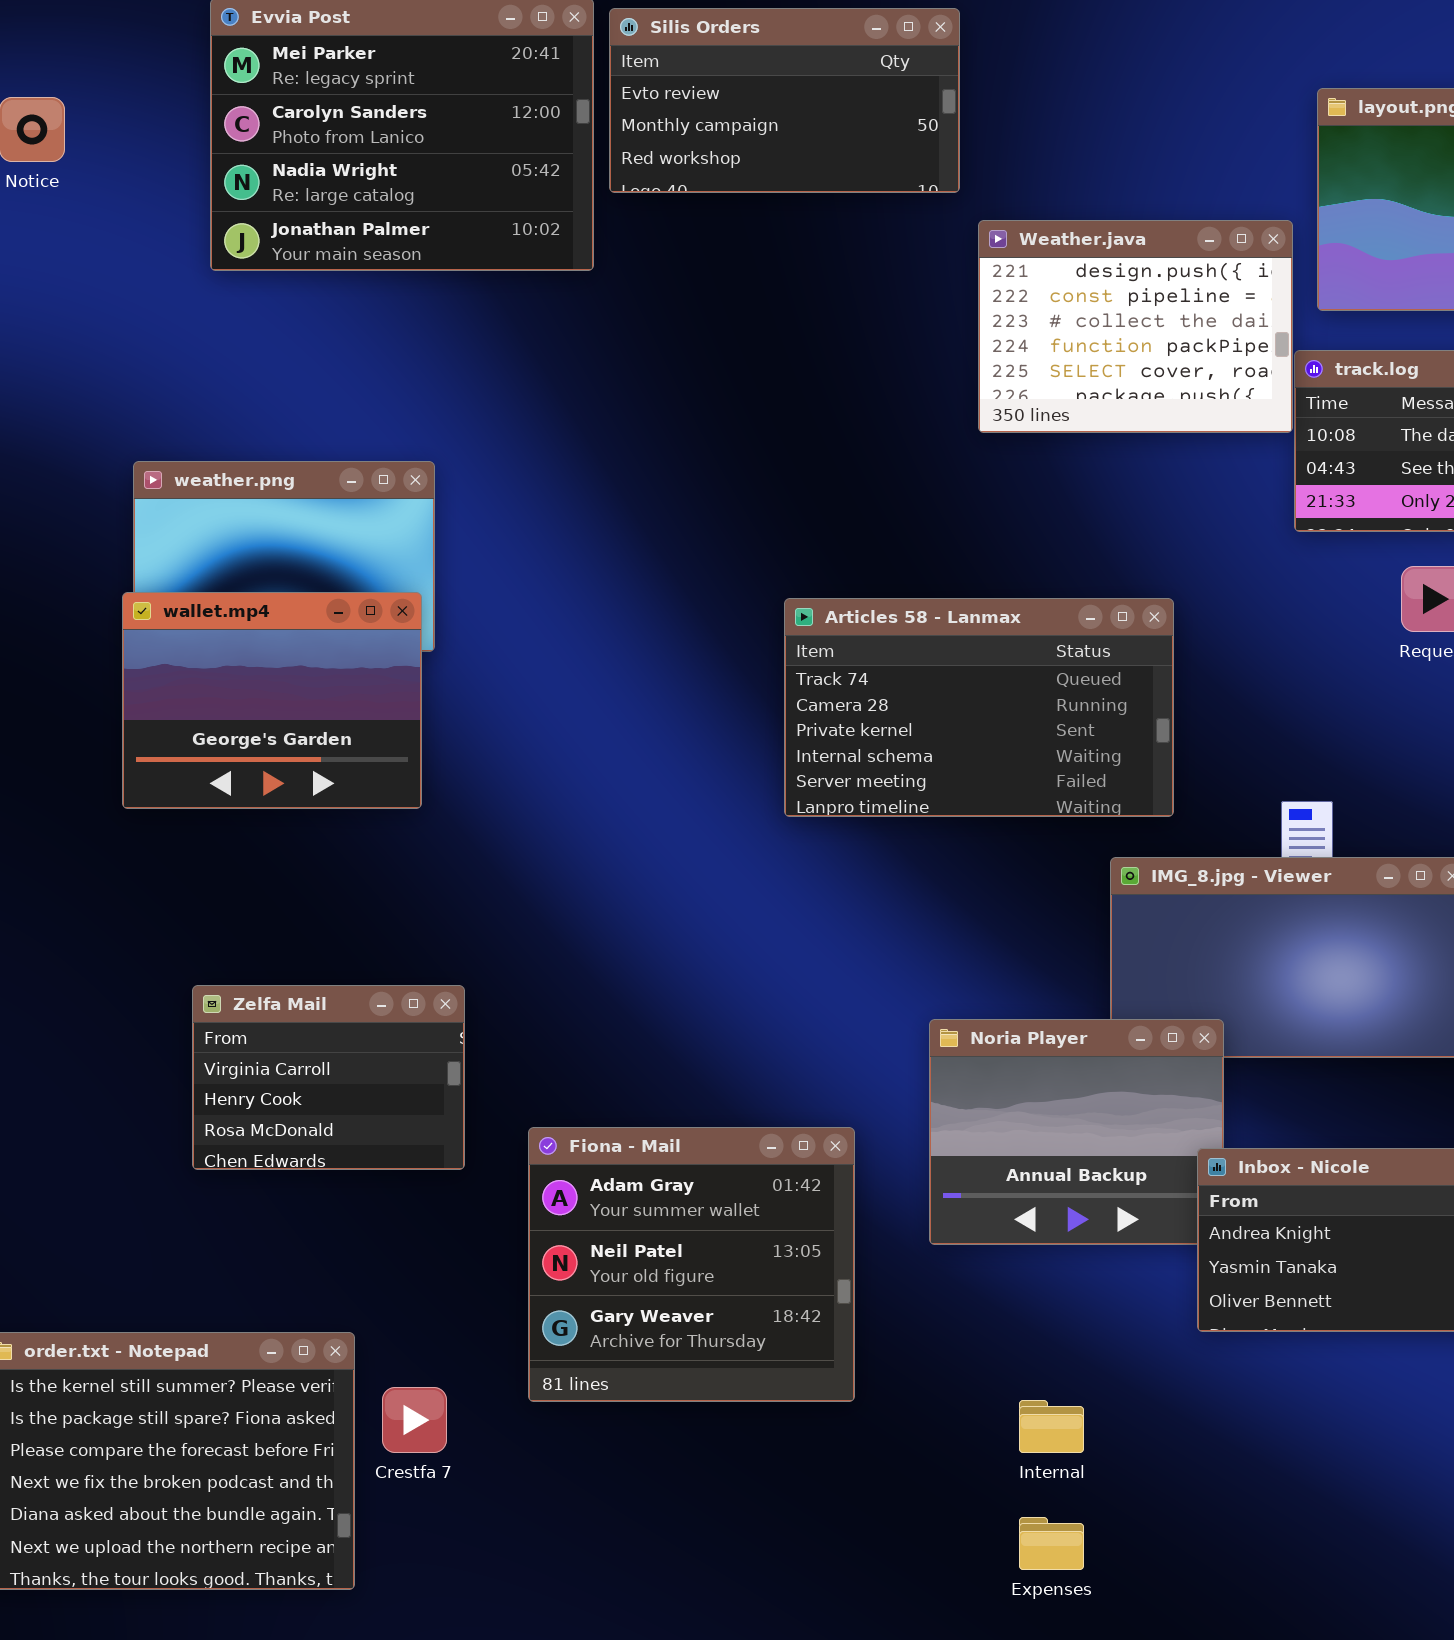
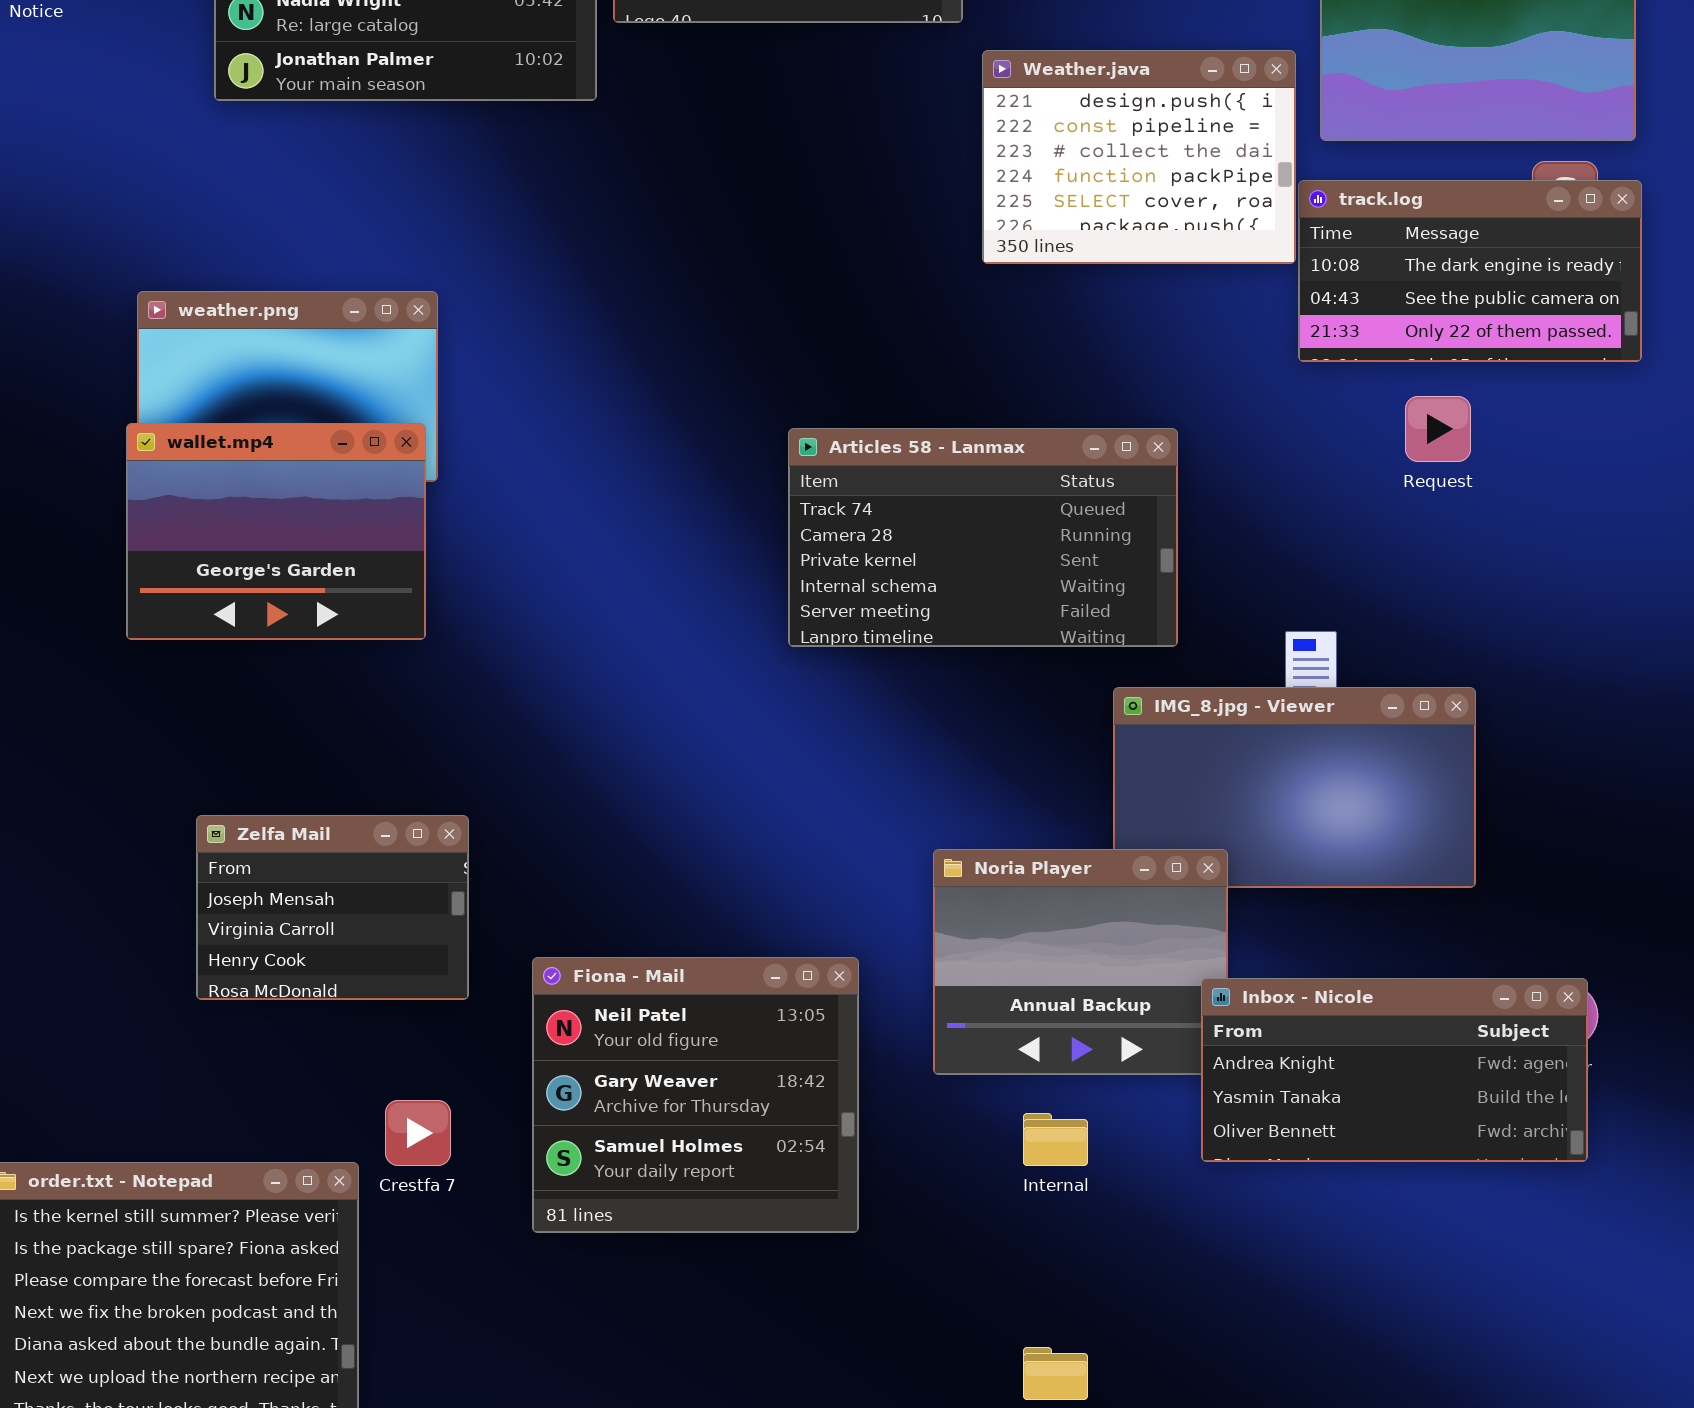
Zelfa Mail: [192,985,465,1170] -> [196,815,469,1000], scrolled up 1 row
Fiona - Mail: [528,1127,855,1402] -> [532,957,859,1233], scrolled down 1 row
Crestfa 7: [382,1387,447,1453] -> [385,1100,451,1166], moved
Internal: [1019,1400,1084,1453] -> [1023,1113,1088,1166], moved

